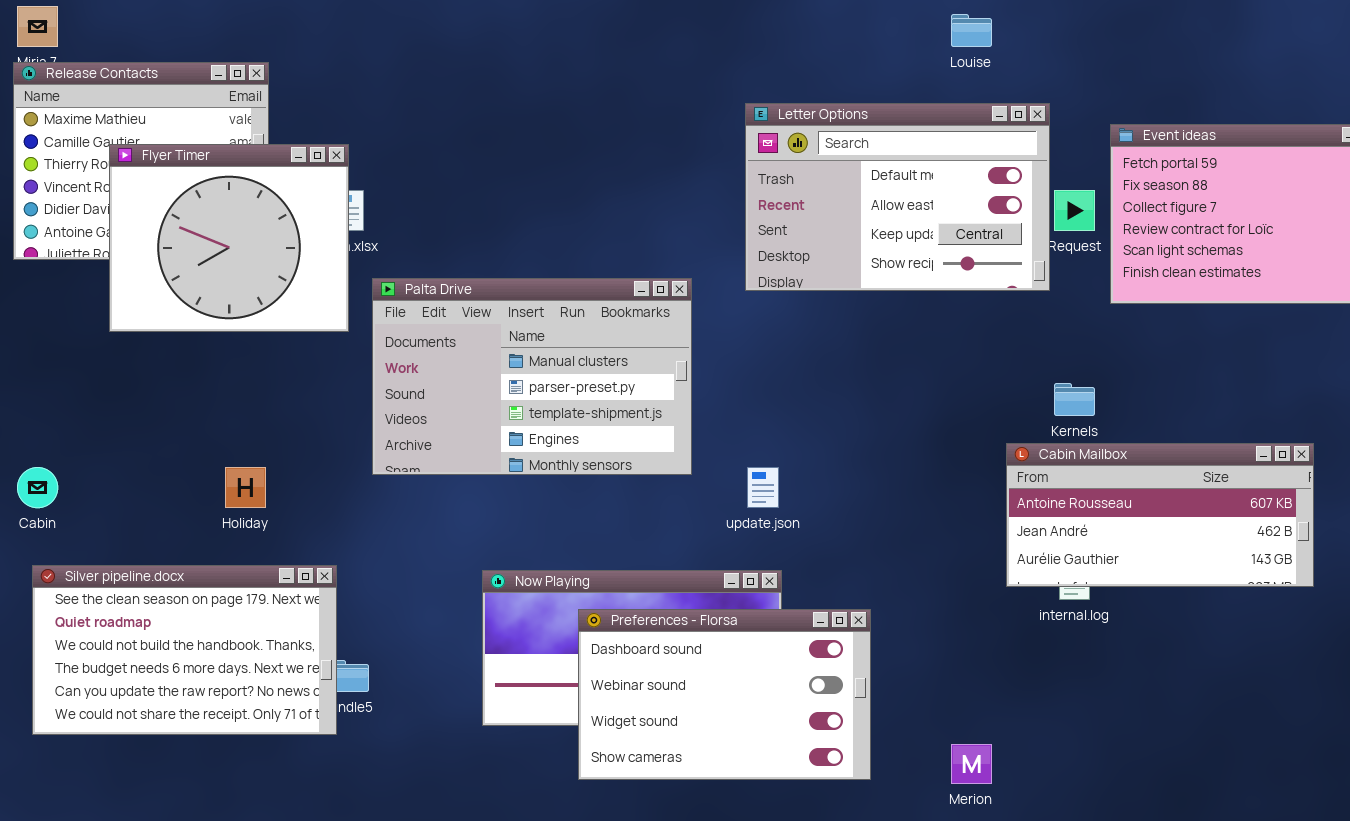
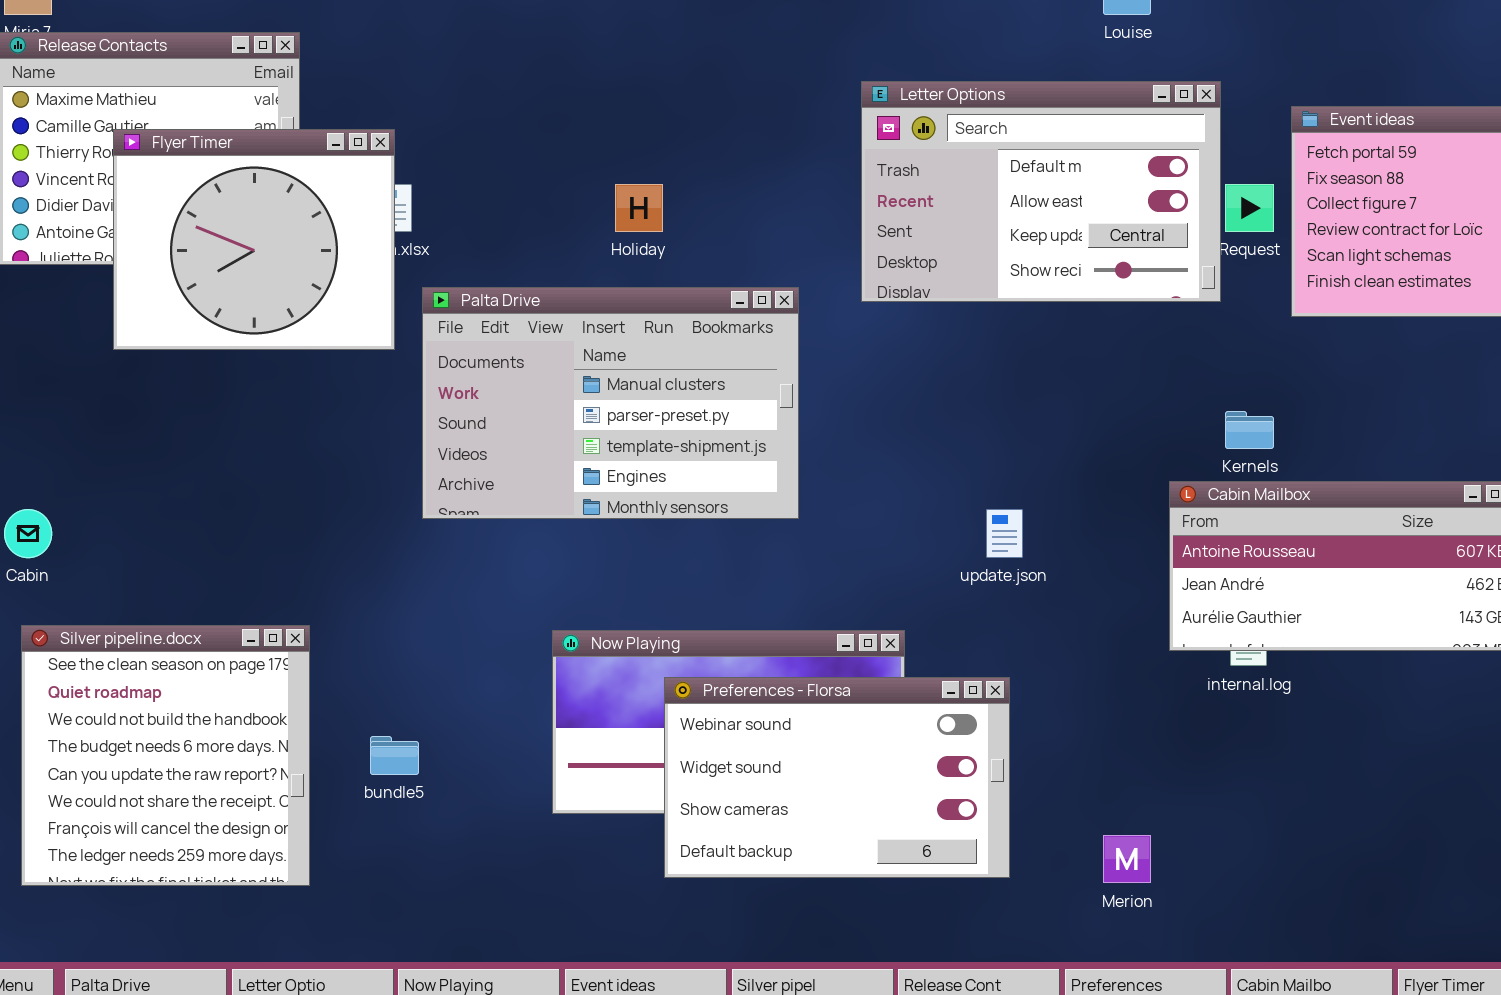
Holiday: [225,467,266,508] -> [615,184,663,232], moved
update.json: [747,467,779,508] -> [986,509,1023,558], moved
Silver pipeline.docx: [32,565,337,735] -> [21,625,310,886], resized
Preferences - Florsa: [578,609,871,780] -> [664,677,1010,878], scrolled down 1 row

